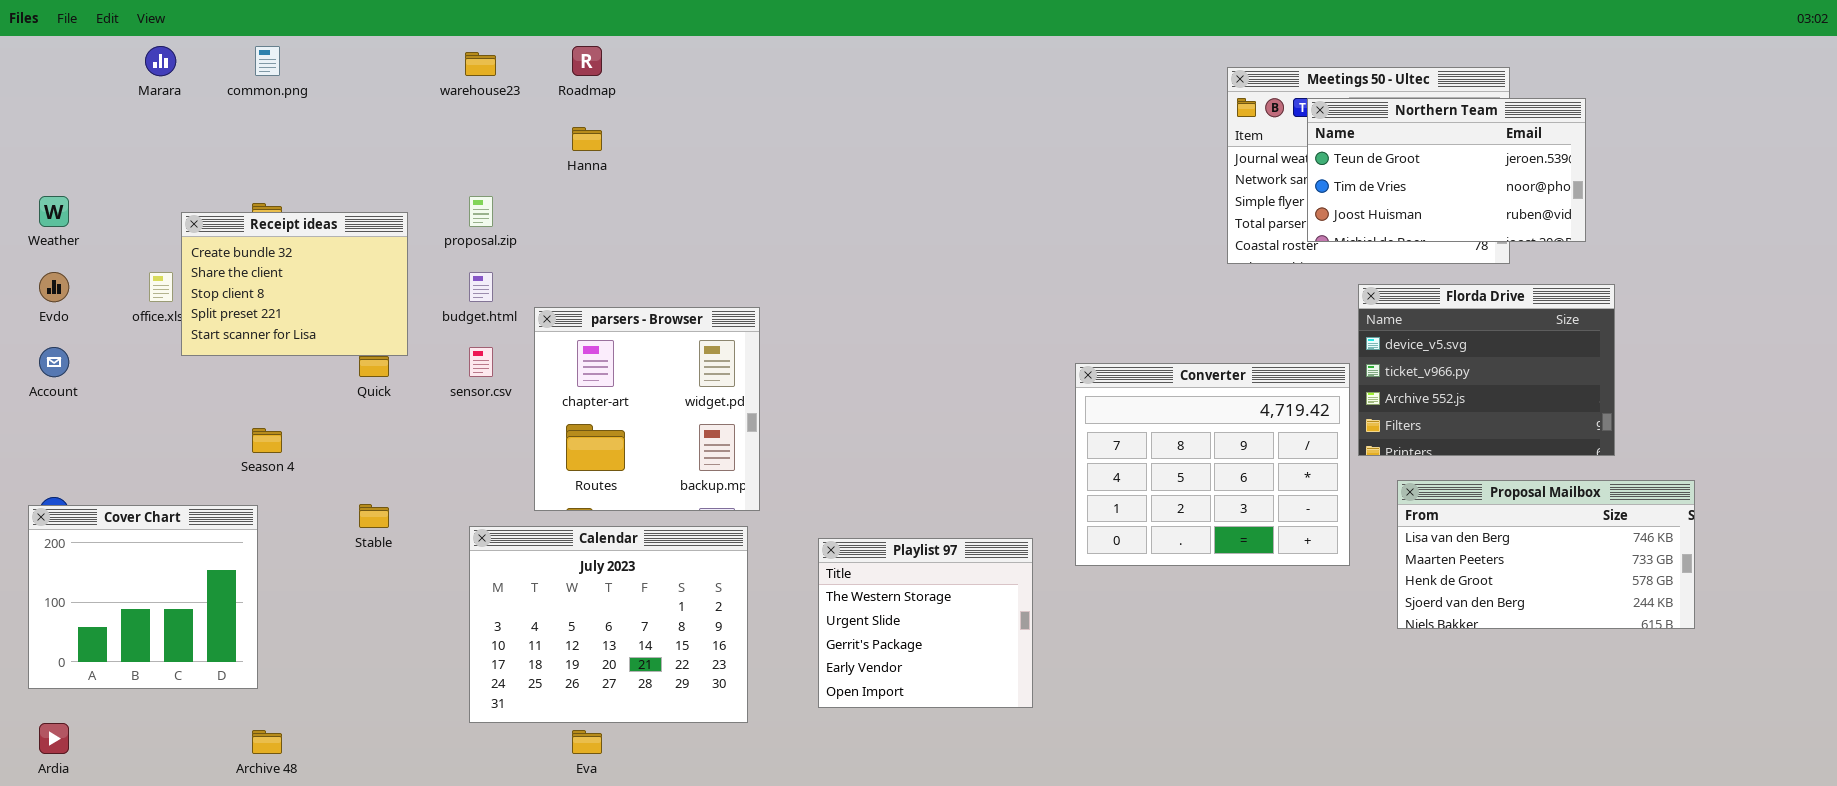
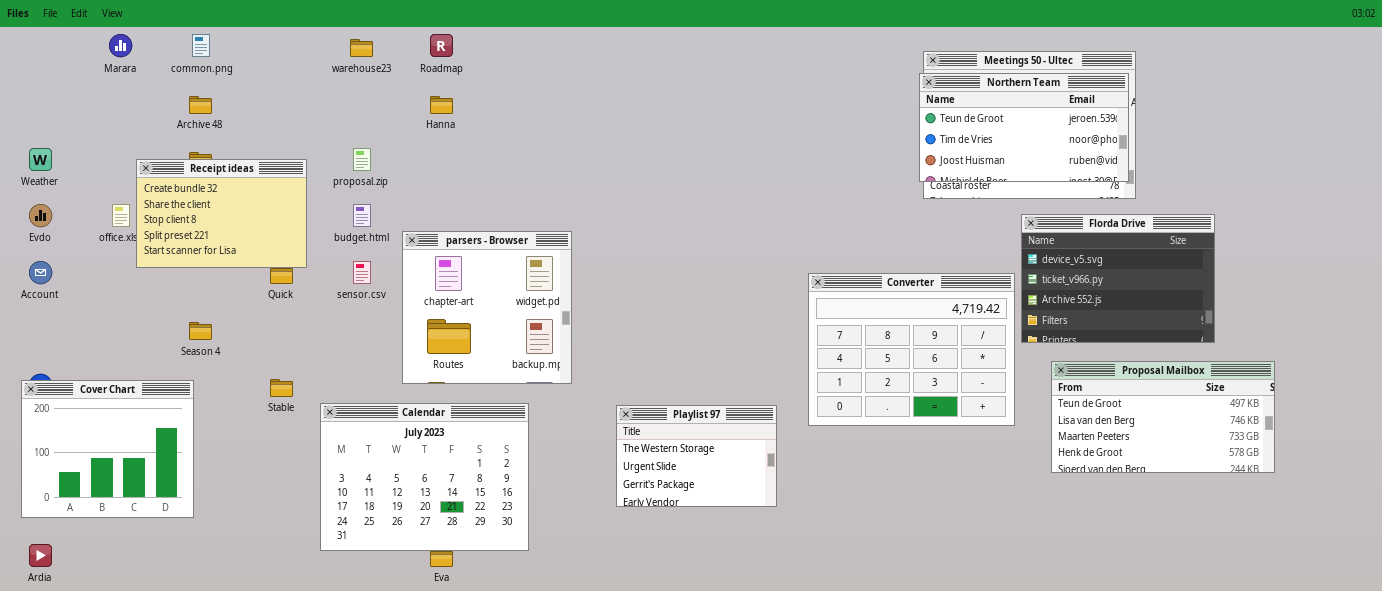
Northern Team: [1307,98,1586,242] -> [919,73,1129,182], moved
Proposal Mailbox: [1397,480,1695,629] -> [1051,361,1275,473], scrolled up 1 row
Calendar: [469,526,748,723] -> [320,403,529,551], moved
Playlist 97: [818,538,1033,708] -> [616,405,777,507], resized
Archive 48: [252,730,282,754] -> [189,96,212,114], moved

